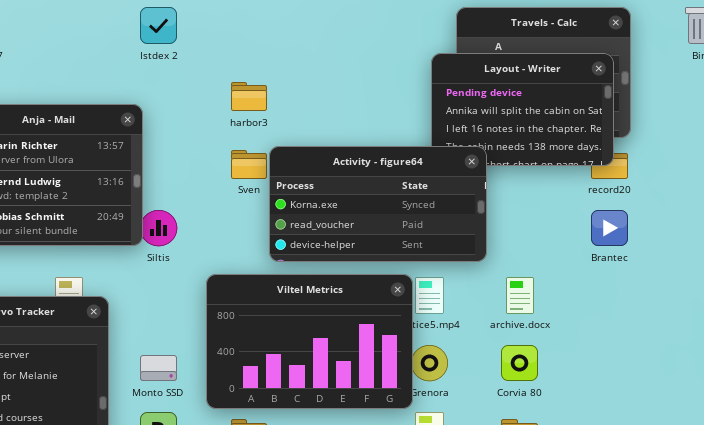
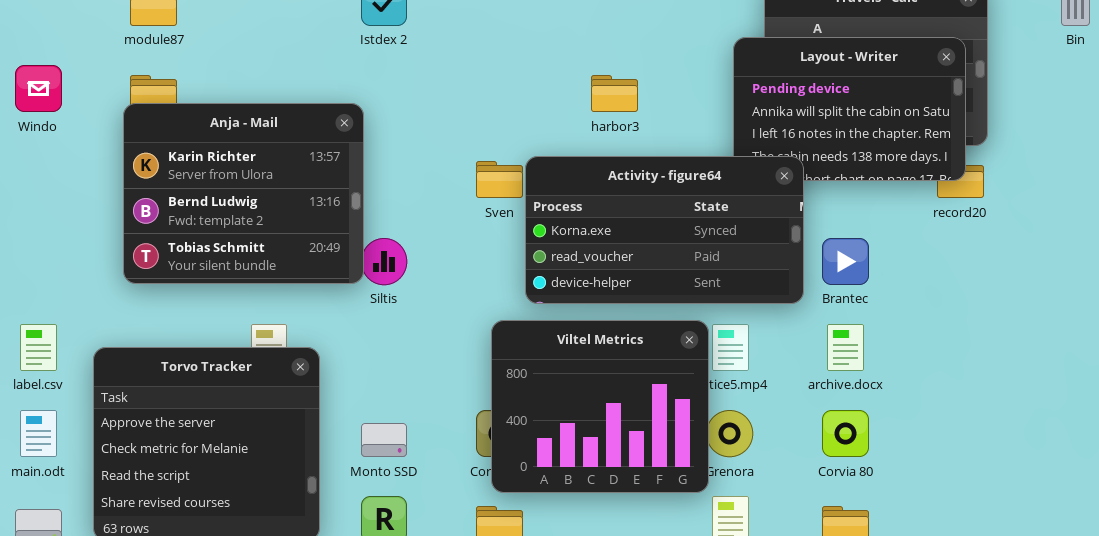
harbor3: [231,82,267,111] -> [591,75,638,112], moved
Brantec: [591,210,628,246] -> [822,238,869,285], moved
Viltel Metrics: [206,274,413,409] -> [491,320,709,493], resized

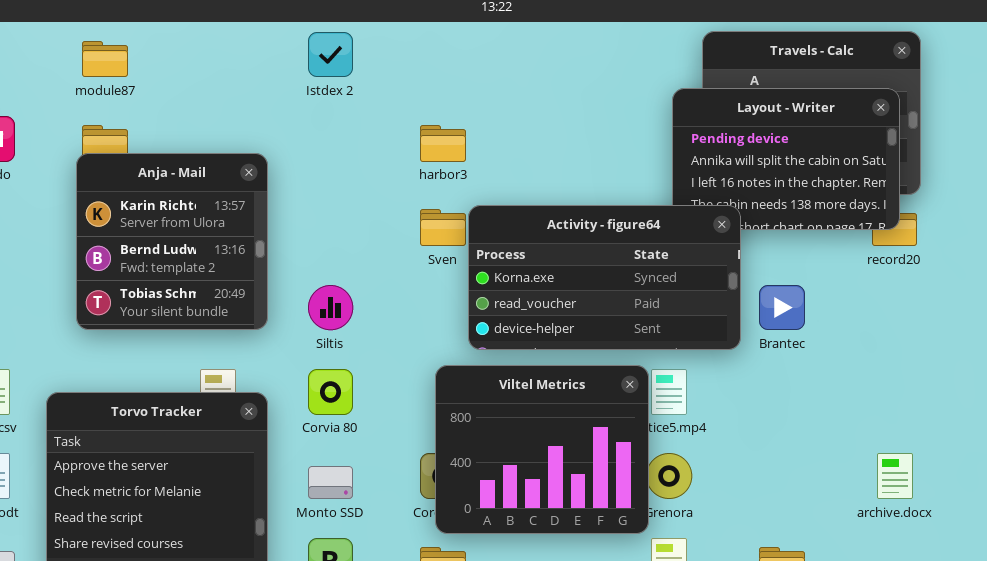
harbor3: [591,75,638,112] -> [420,125,466,162], moved
Anja - Mail: [123,103,364,284] -> [76,153,268,330], resized
archive.docx: [827,324,864,371] -> [877,453,913,499], moved
Corvia 80: [822,410,869,457] -> [308,369,353,415], moved

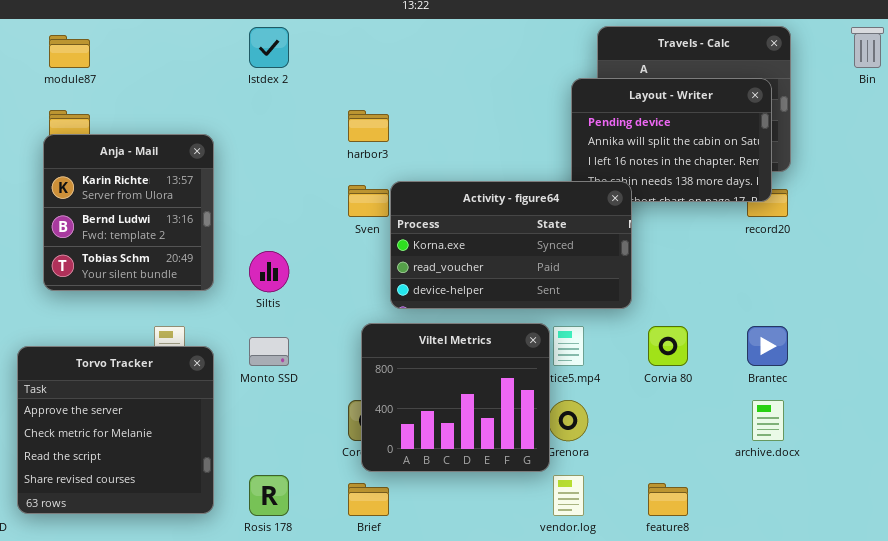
Brantec: [759,285,805,330] -> [747,326,788,366], moved
Corvia 80: [308,369,353,415] -> [648,326,688,366], moved
Monto SSD: [308,466,353,499] -> [249,337,289,366], moved

